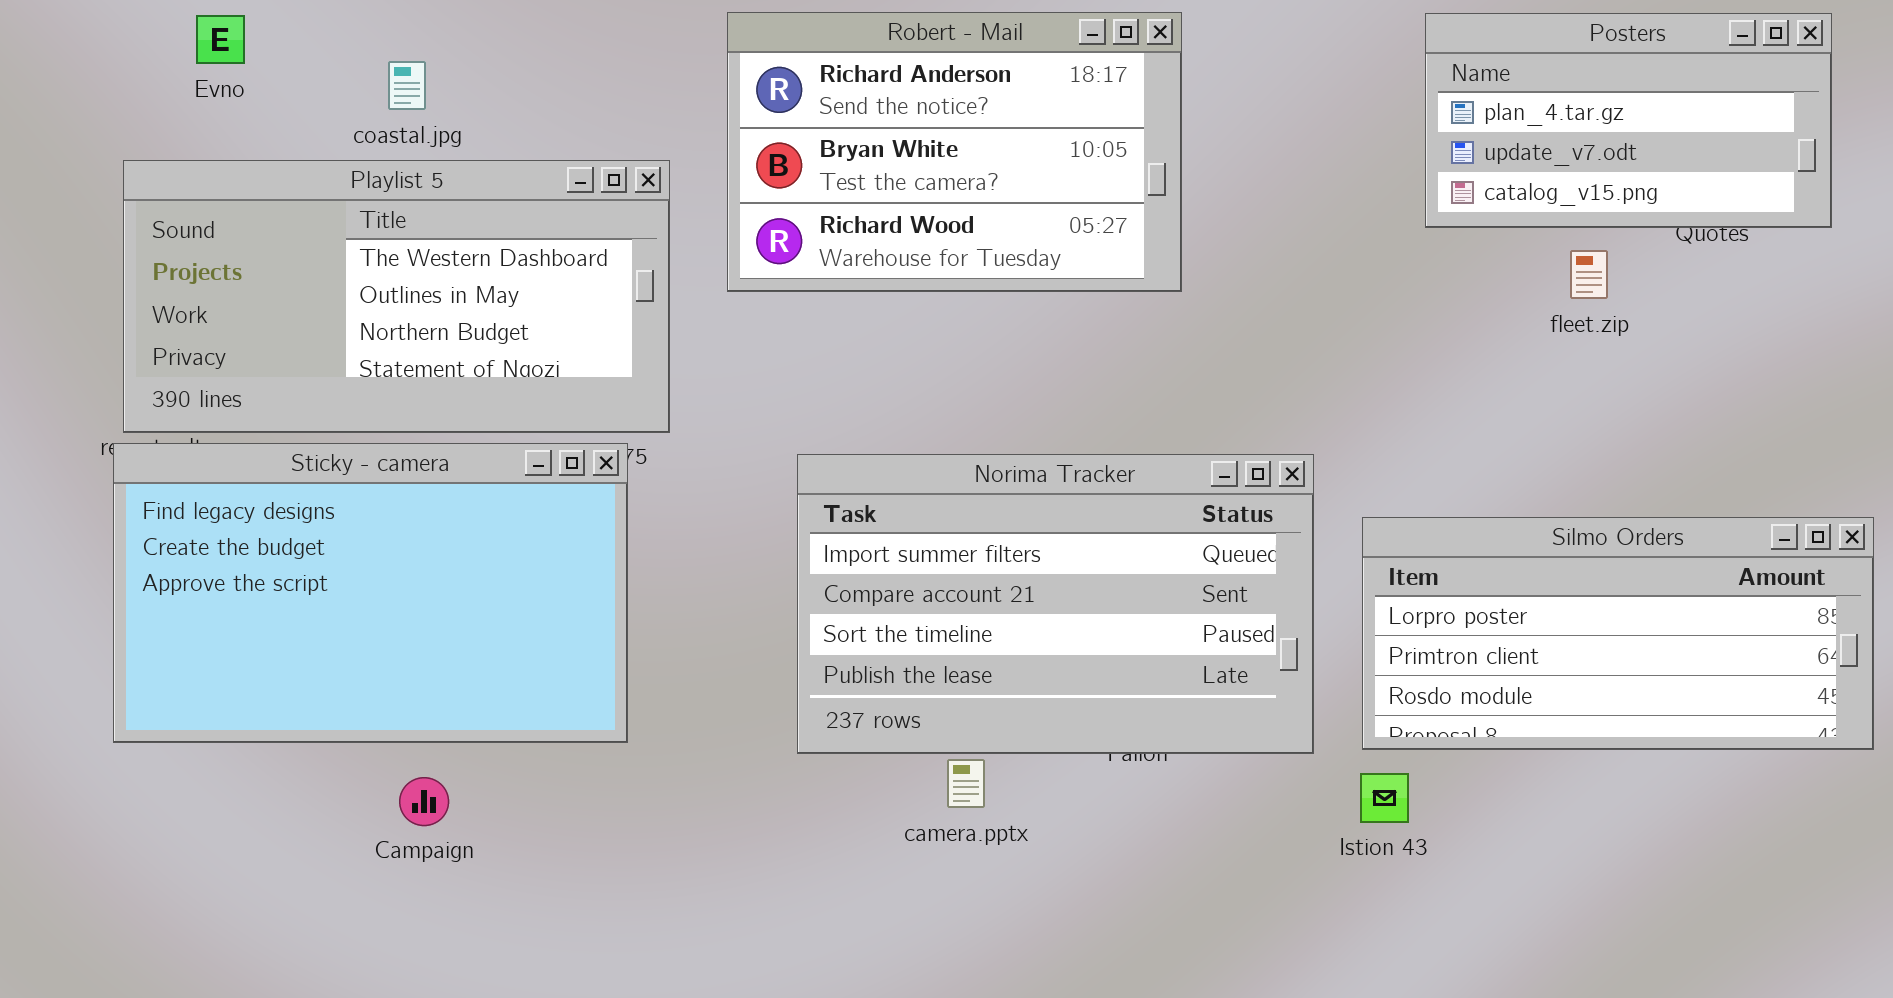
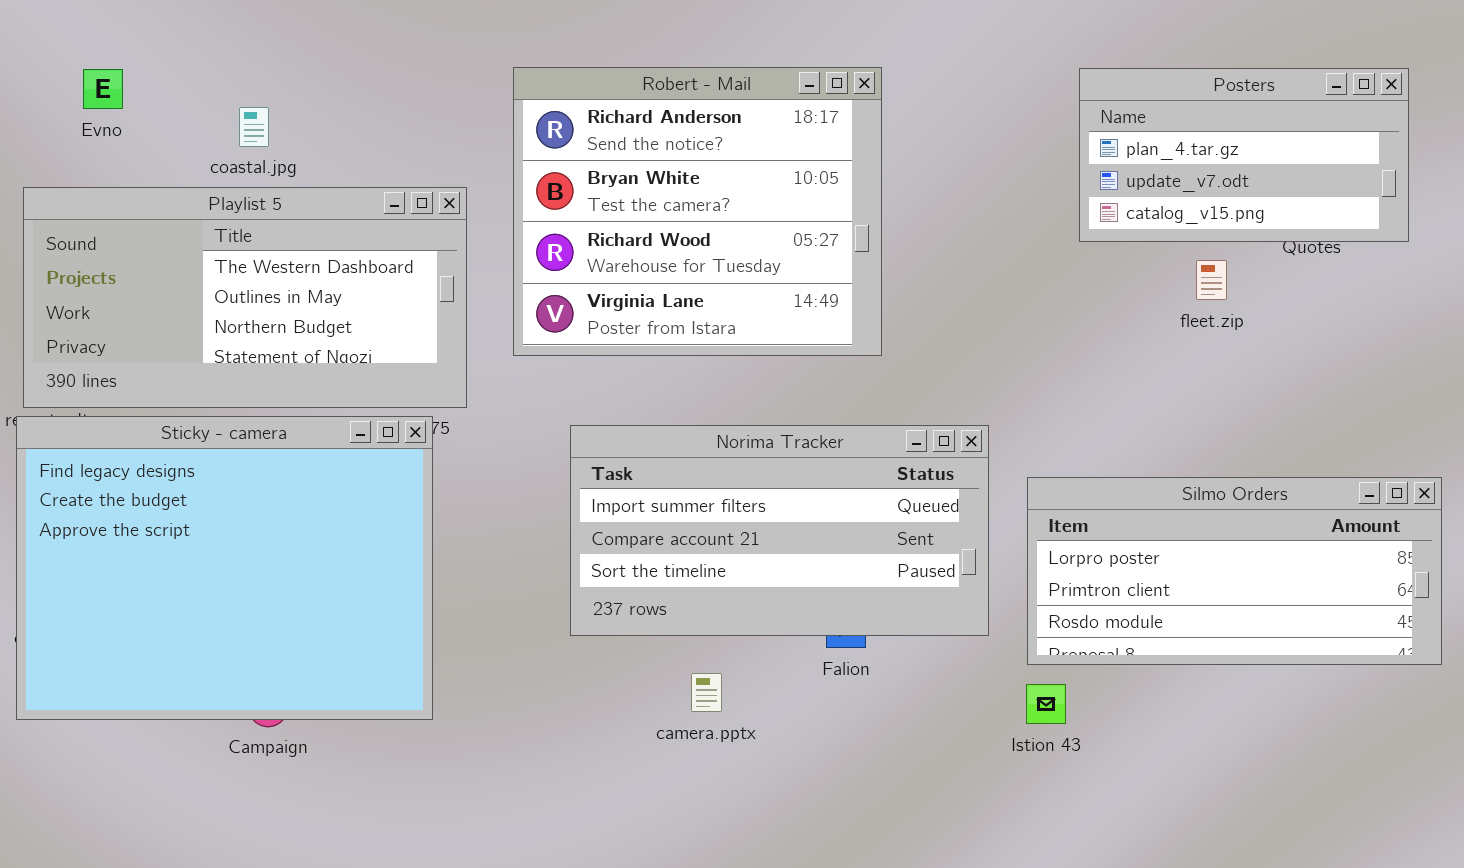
Robert - Mail: [727,12,1182,292] -> [513,67,882,356], resized
Sticky - camera: [113,443,628,743] -> [16,416,433,720], resized
Norima Tracker: [797,454,1314,754] -> [570,425,989,636], resized

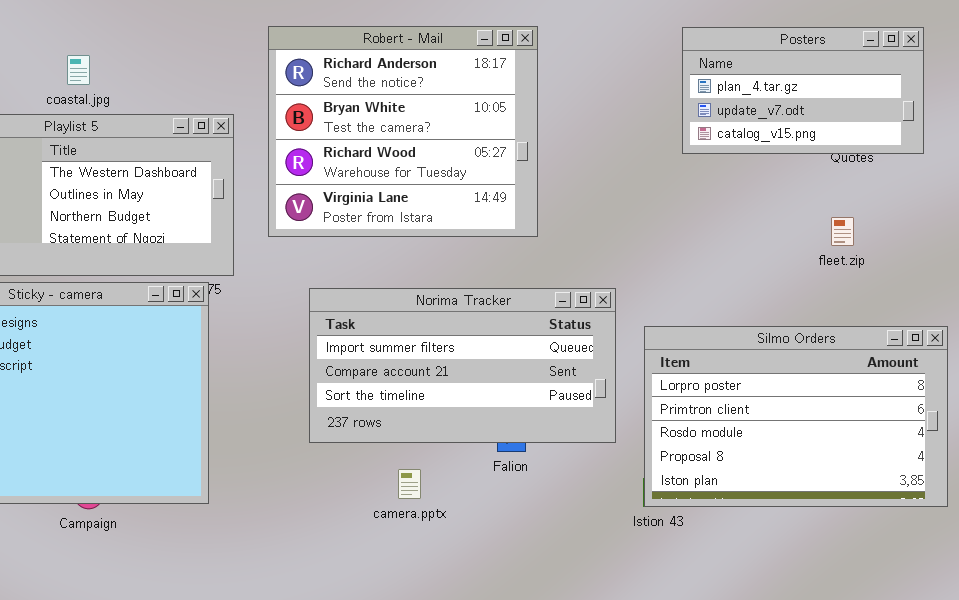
fleet.zip: [1196,260,1227,300] -> [831,217,854,246], moved
Silmo Orders: [1027,477,1442,665] -> [644,326,948,507], resized

